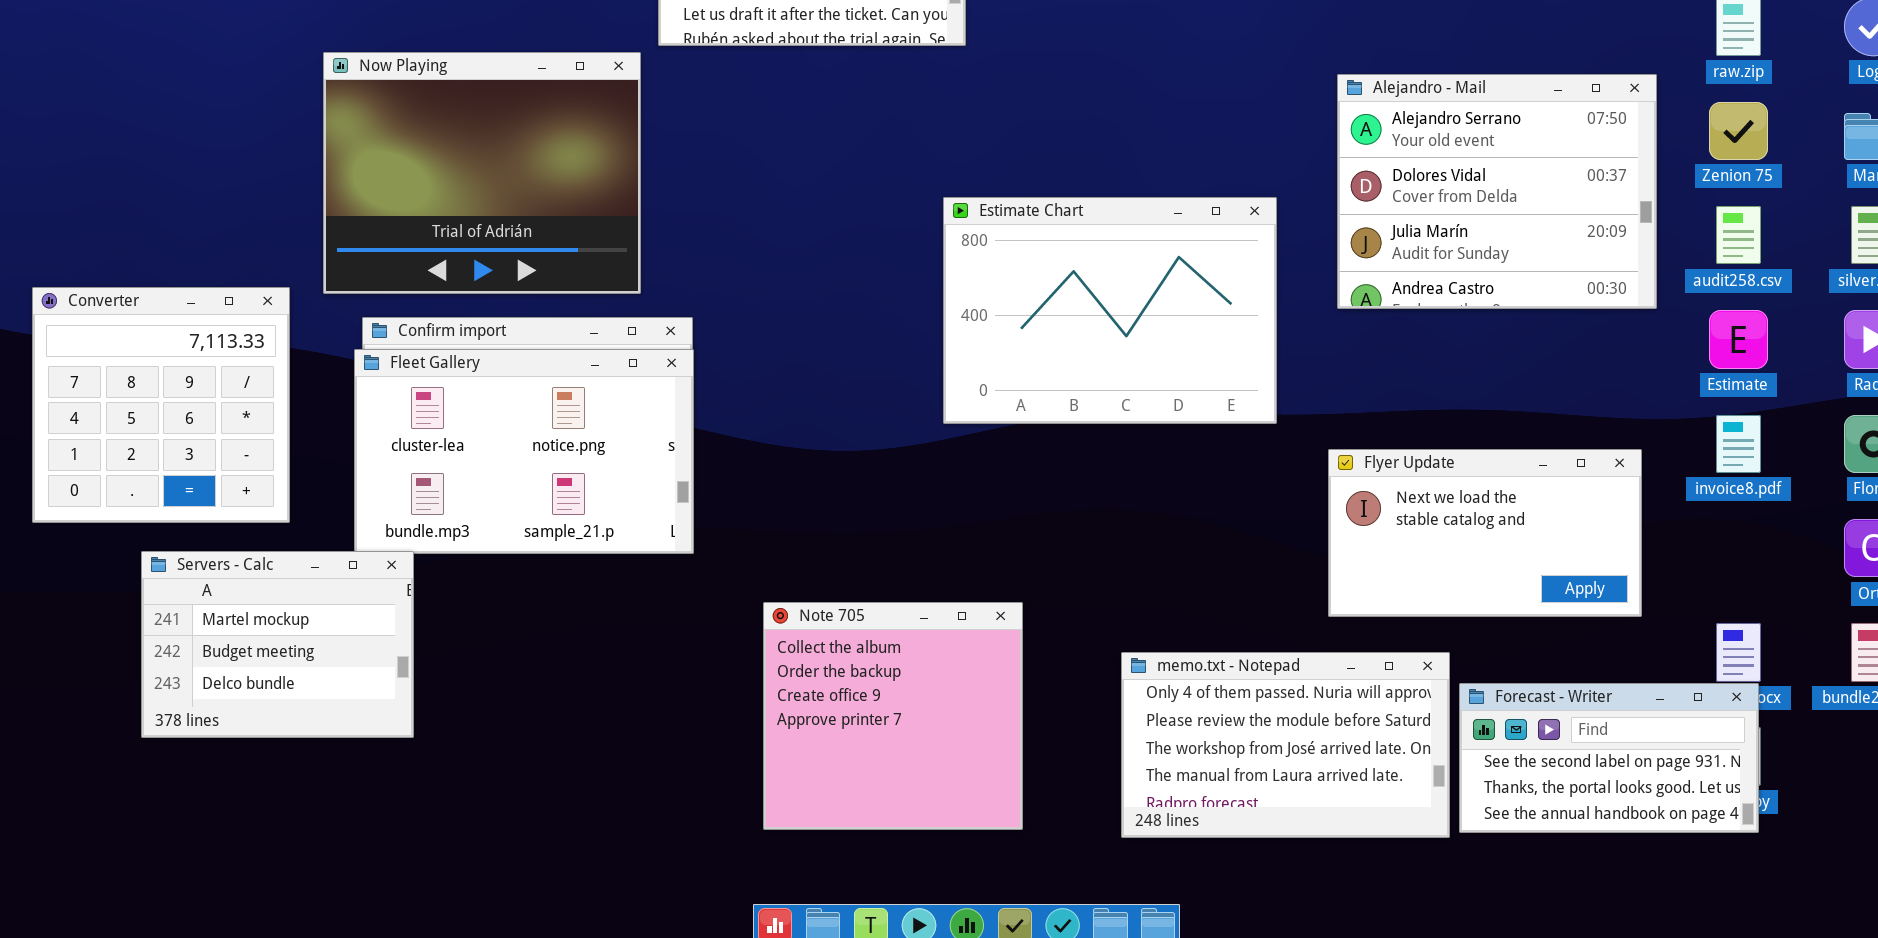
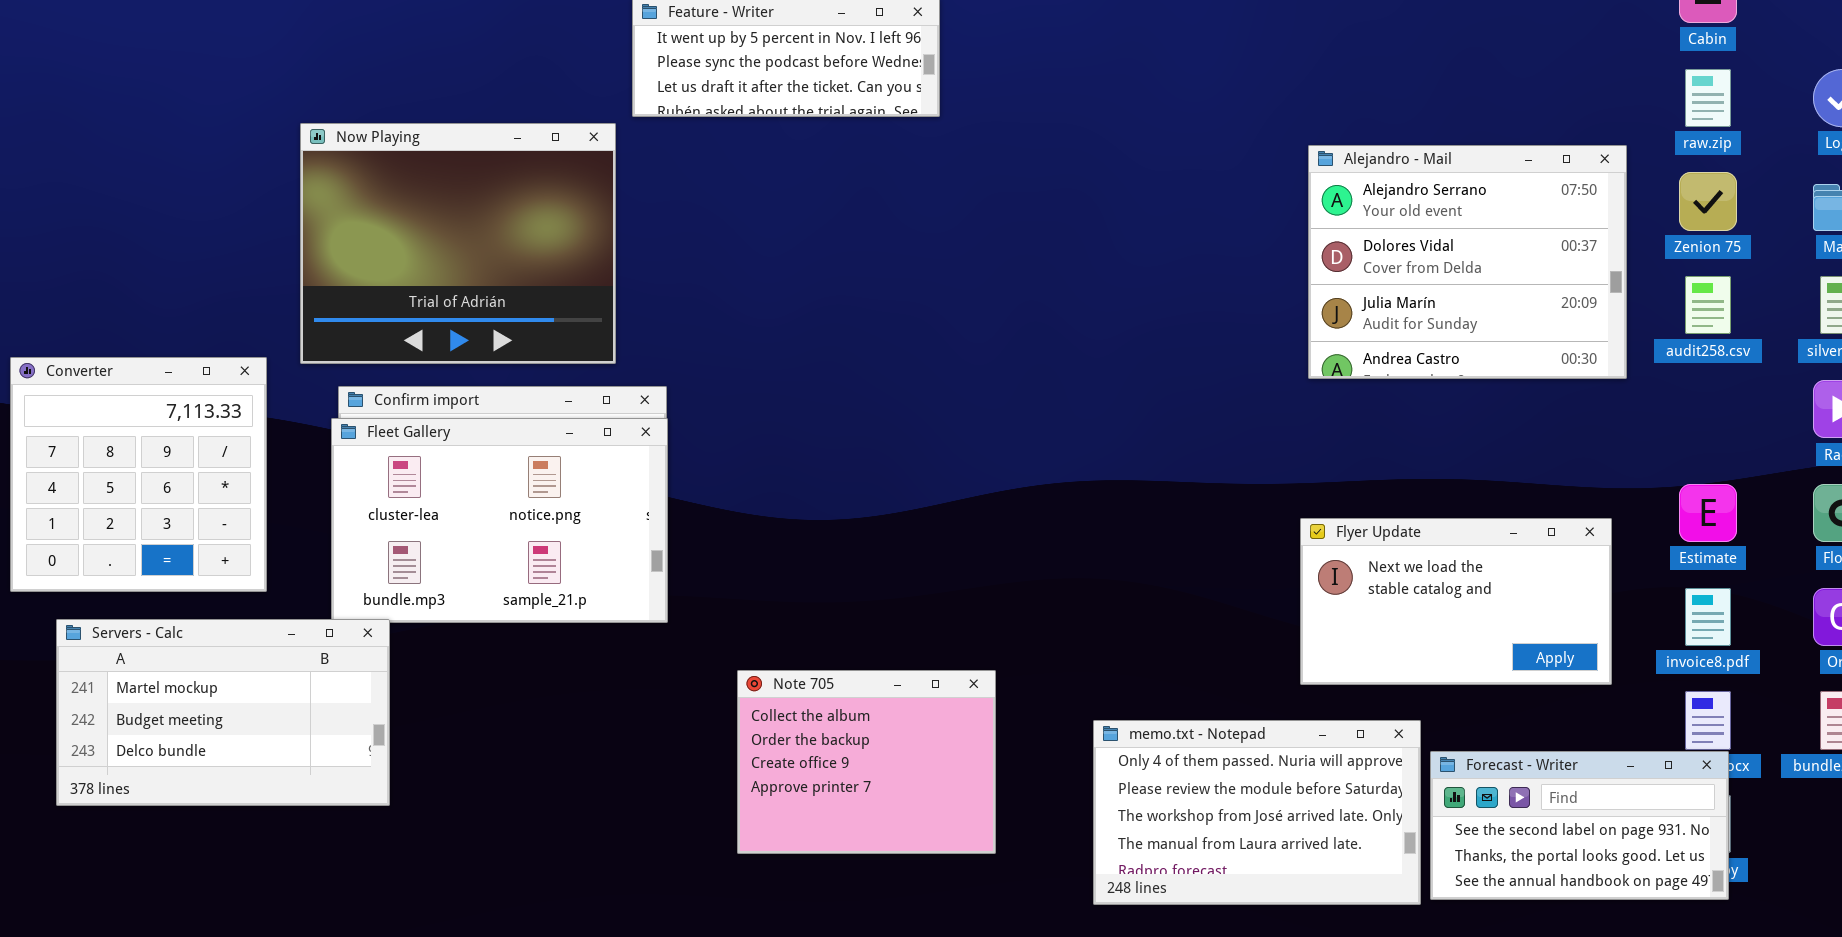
Estimate Chart: [943,197,1277,424] -> none, closed
Estimate: [1709,310,1768,369] -> [1679,484,1737,542], moved
invoice8.pdf: [1716,415,1761,473] -> [1685,588,1731,646], moved
Servers - Calc: [141,551,414,738] -> [56,619,390,806], resized
Note 705: [763,602,1023,830] -> [737,670,996,854], resized

